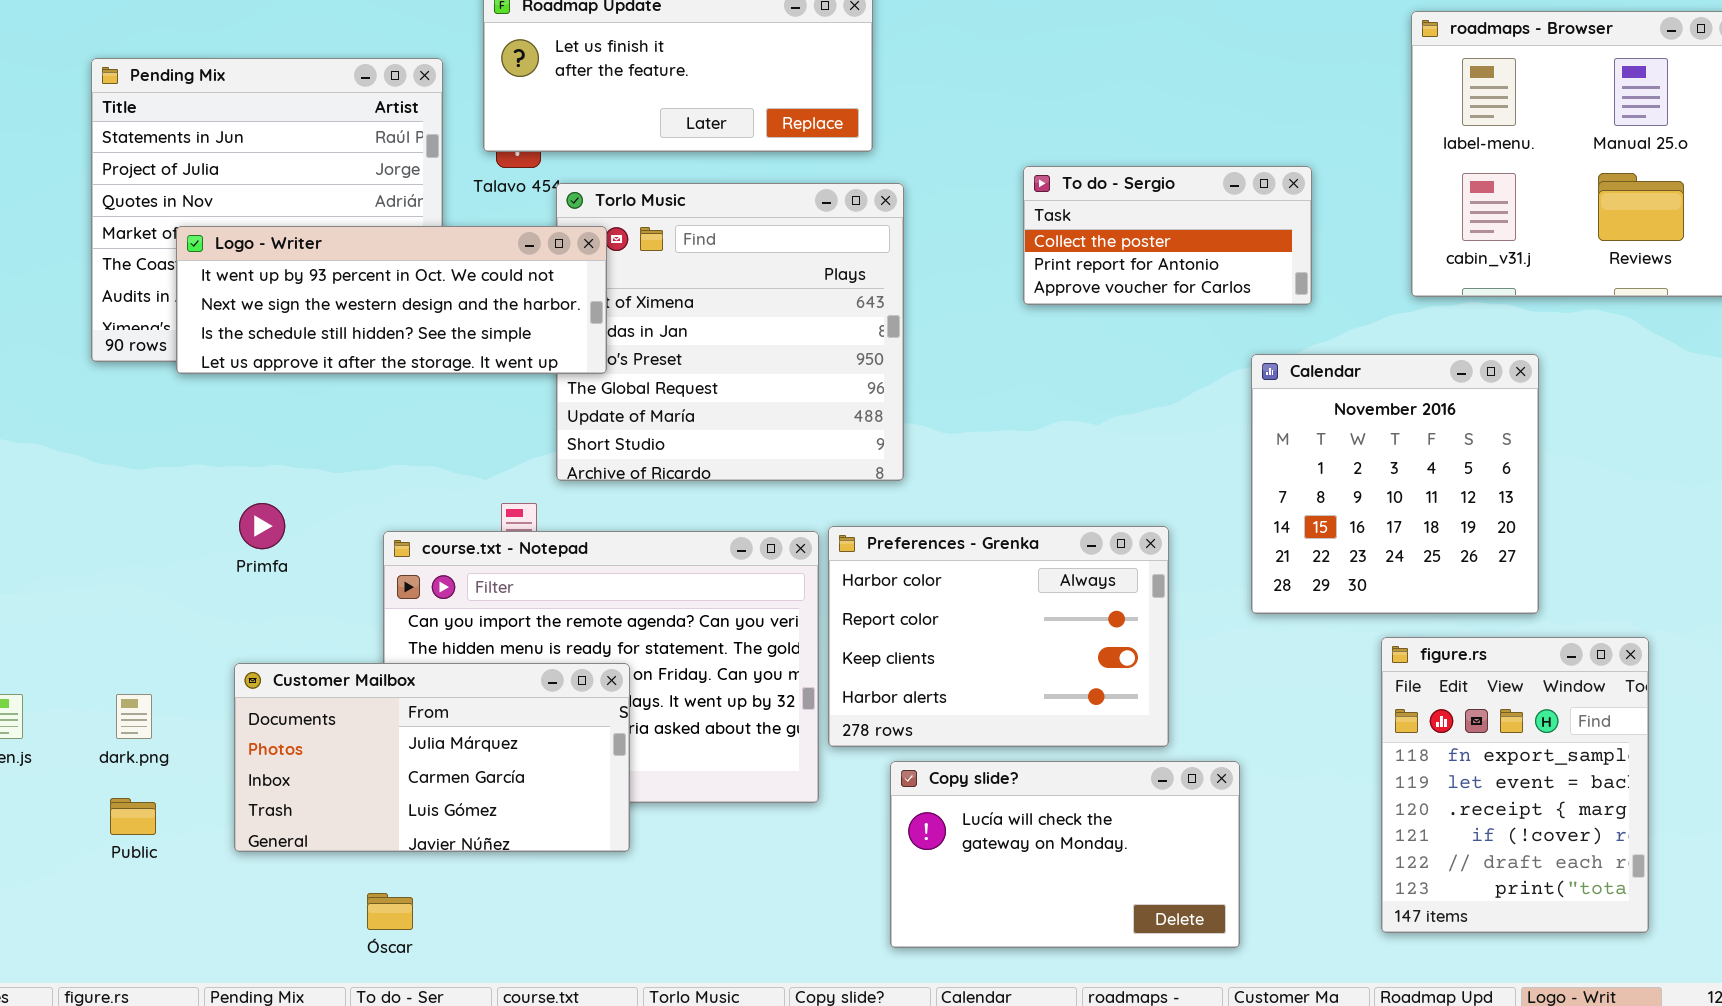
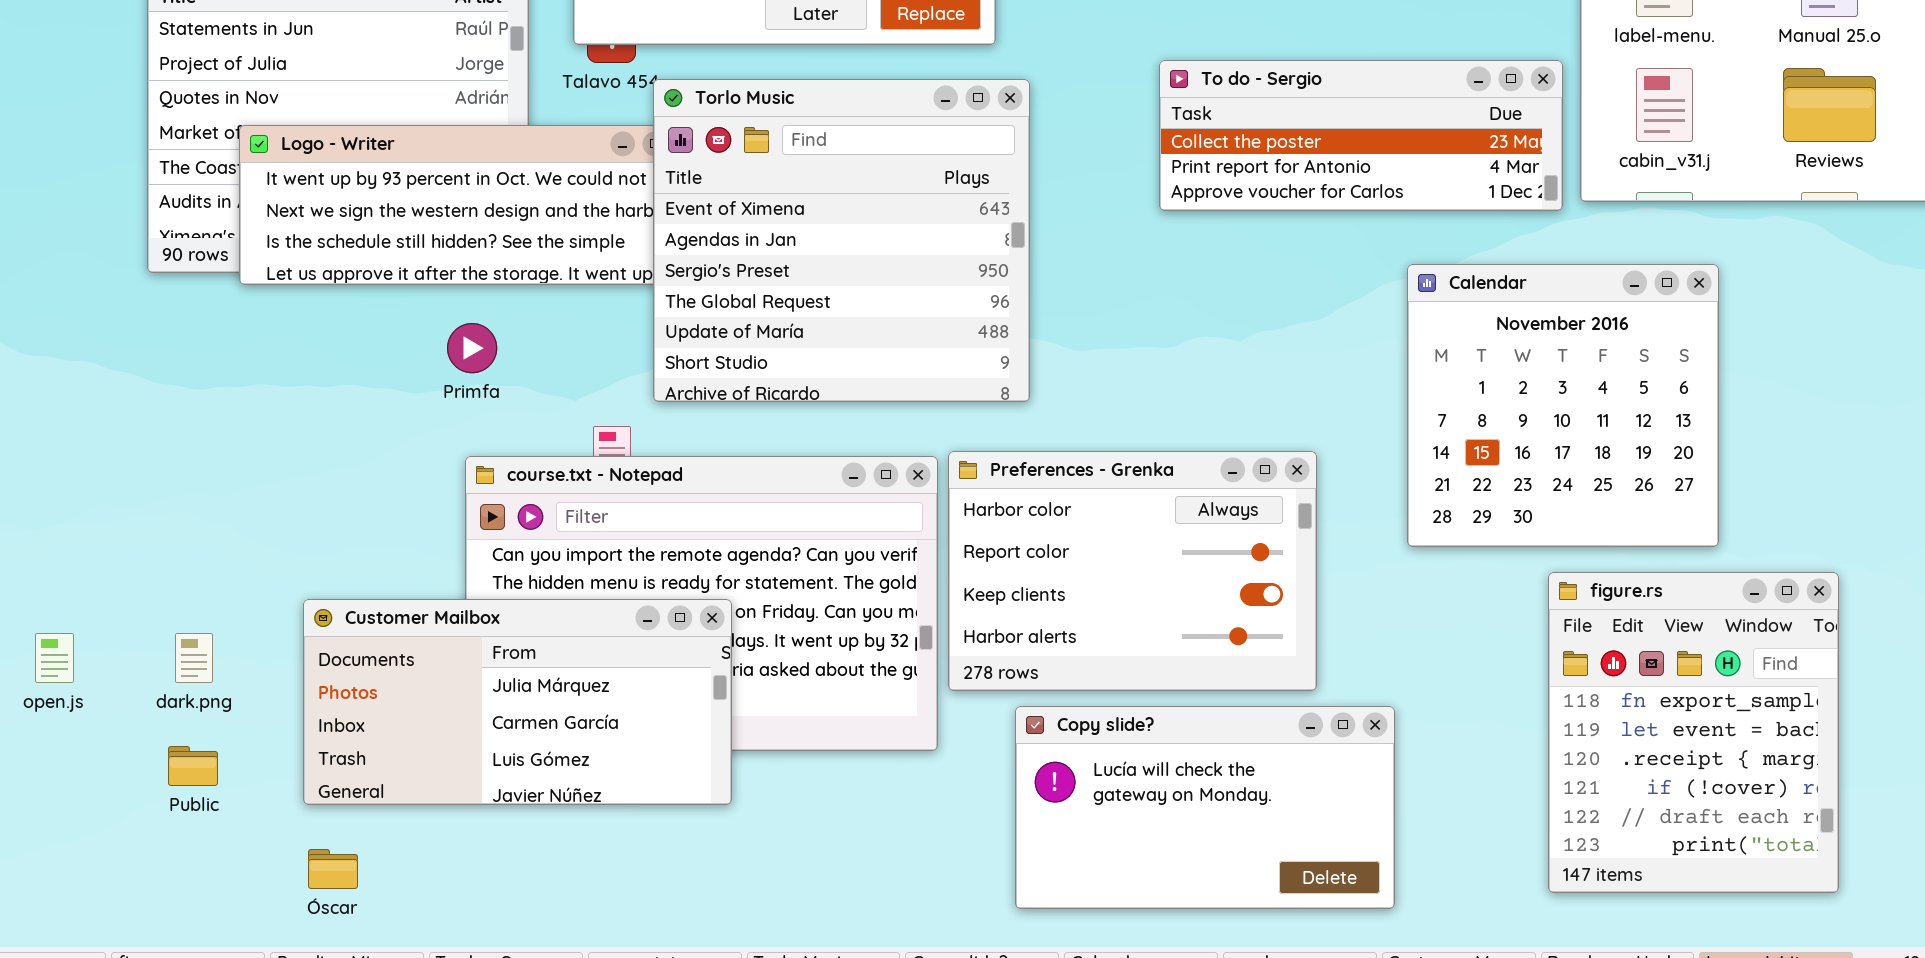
To do - Sergio: [1023,166,1312,305] -> [1159,60,1563,211], resized
Torlo Music: [556,183,904,481] -> [653,79,1030,402], raised
Primfa: [239,503,285,549] -> [447,323,497,373], moved
Óscar: [367,893,413,930] -> [308,849,358,889], moved

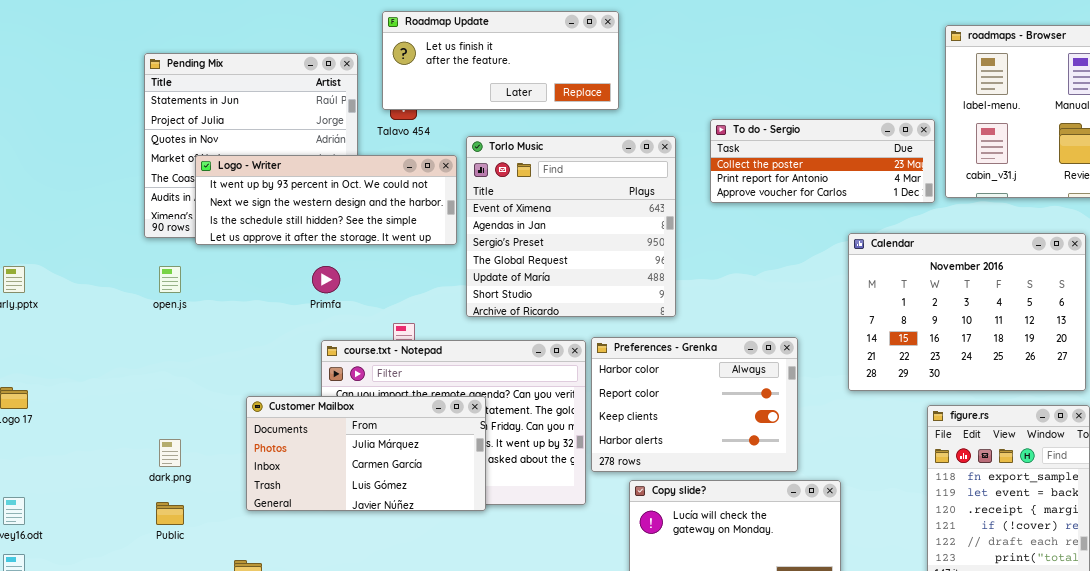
Torlo Music: [653,79,1030,402] -> [466,136,676,317], moved
Calendar: [1407,264,1719,547] -> [848,233,1086,391], resized
Customer Mailbox: [303,599,732,805] -> [246,396,486,511], moved
open.js: [35,633,74,683] -> [159,266,181,293], moved

